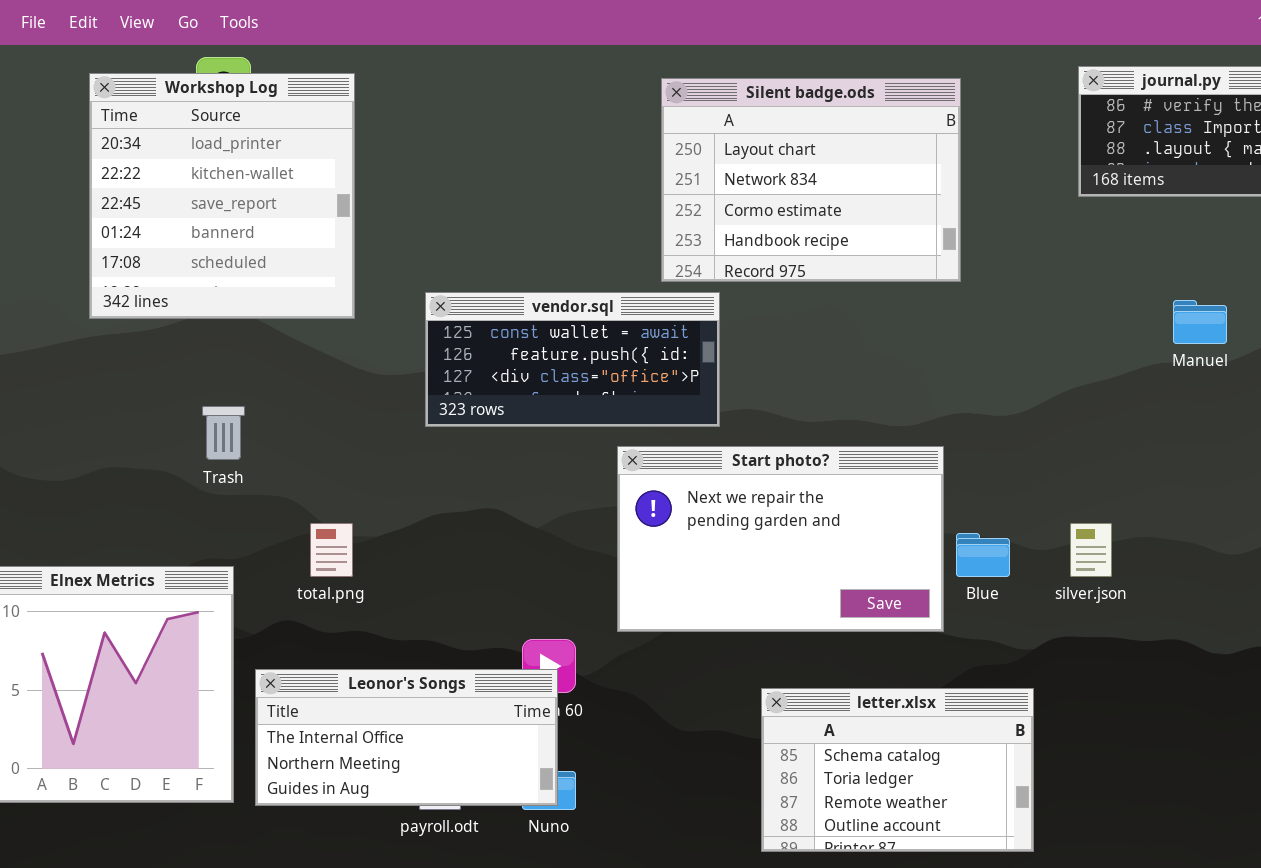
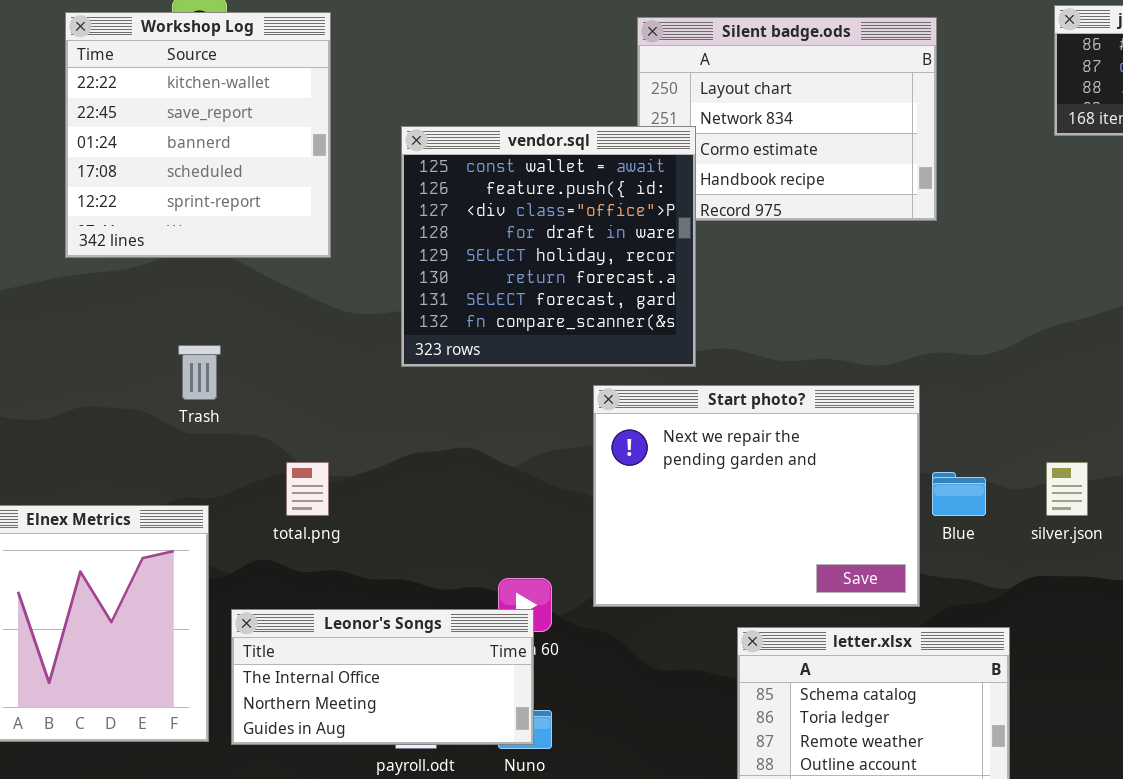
Workshop Log: [89,73,355,319] -> [65,12,331,258], scrolled down 1 row
vendor.sql: [425,292,720,427] -> [401,126,696,367], resized
Start photo?: [617,446,944,632] -> [593,385,920,607], resized

